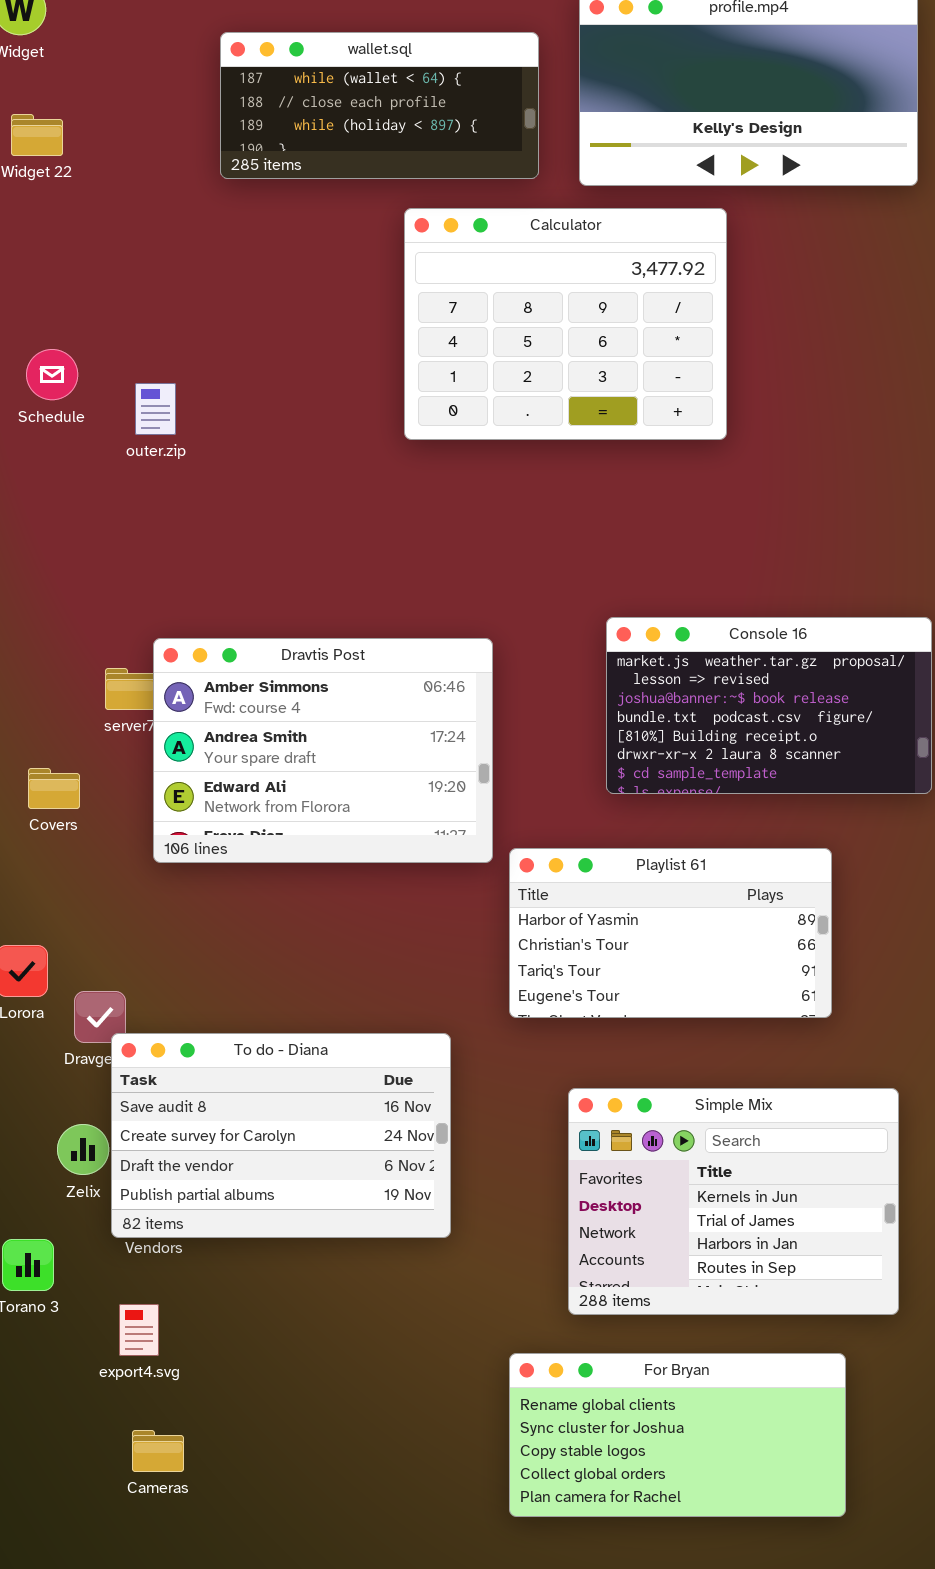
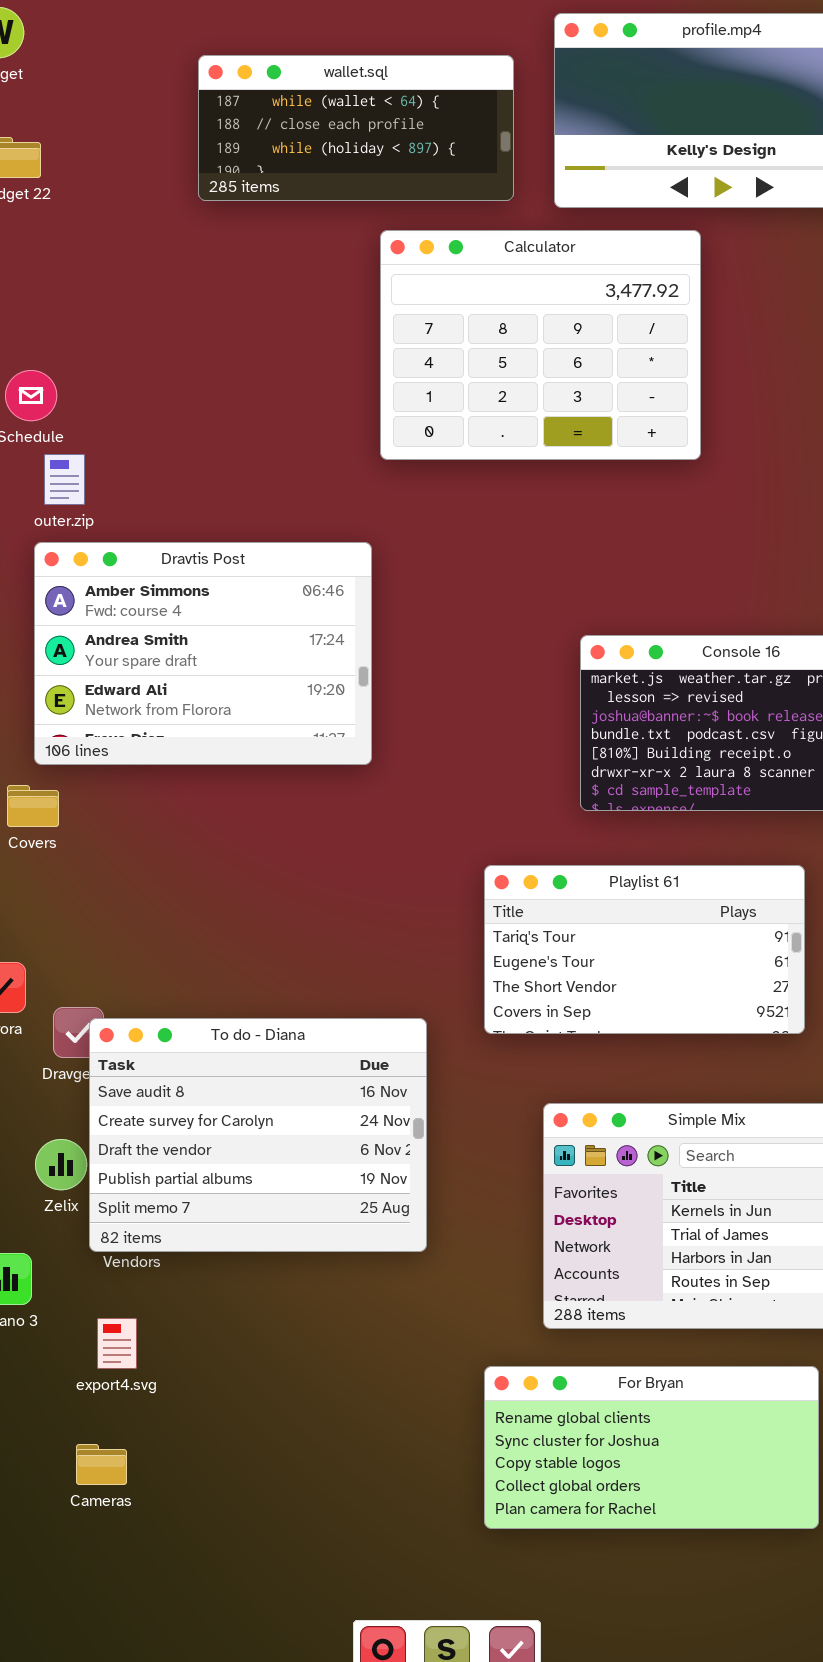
outer.zip: [135,383,176,435] -> [44,454,85,505], moved
Dravtis Post: [153,638,493,863] -> [34,542,372,765], moved
Playlist 61: [509,848,832,1018] -> [484,865,805,1034], scrolled down 2 rows
To do - Diana: [111,1033,451,1238] -> [89,1018,427,1252], resized
Cameras: [132,1430,184,1472] -> [76,1444,127,1485], moved

